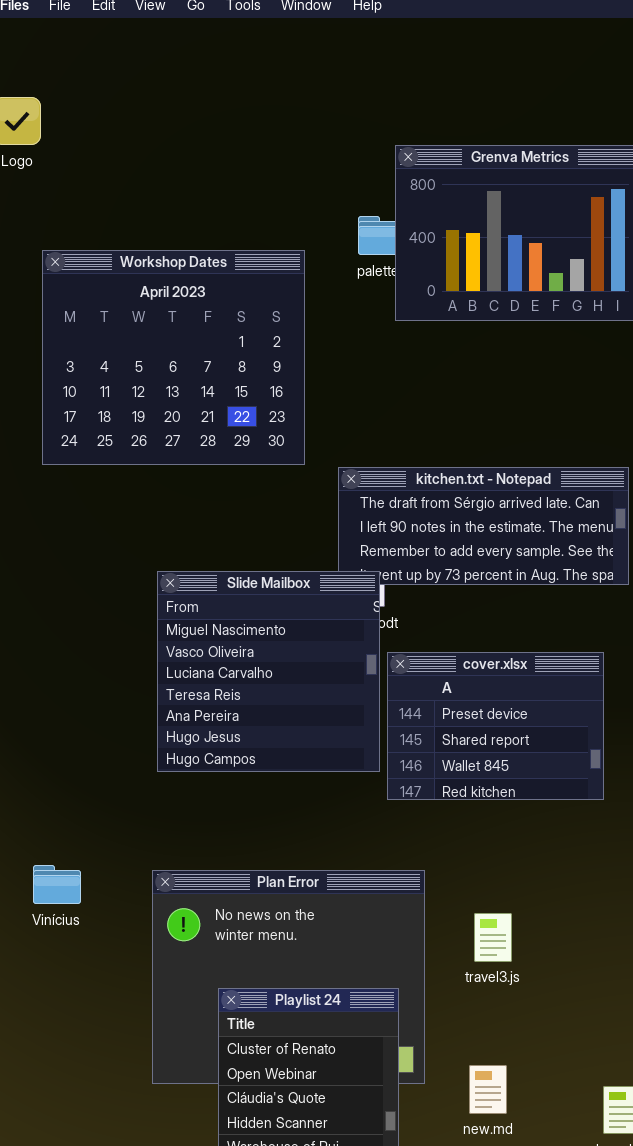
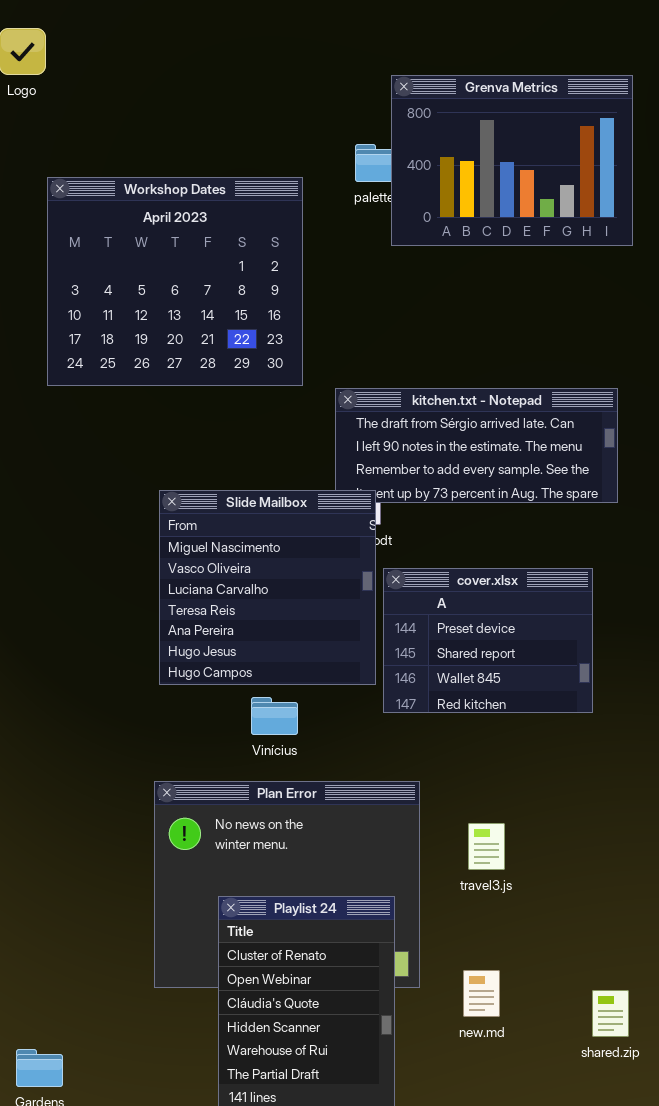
Vinícius: [33,865,81,904] -> [251,697,298,735], moved

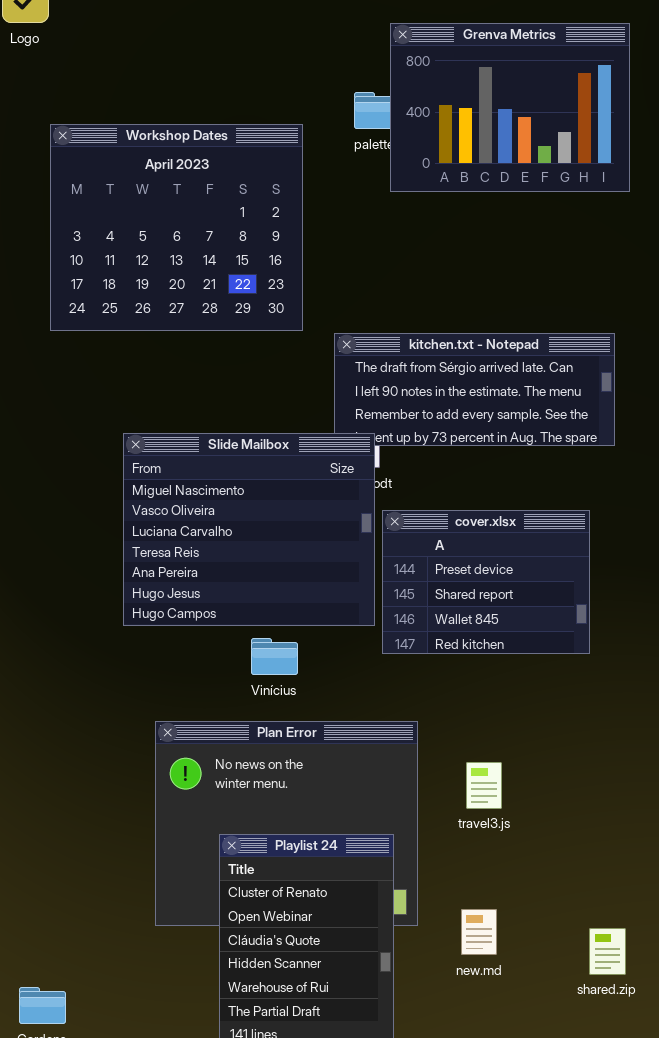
Slide Mailbox: [159,490,376,685] -> [123,433,375,626], resized

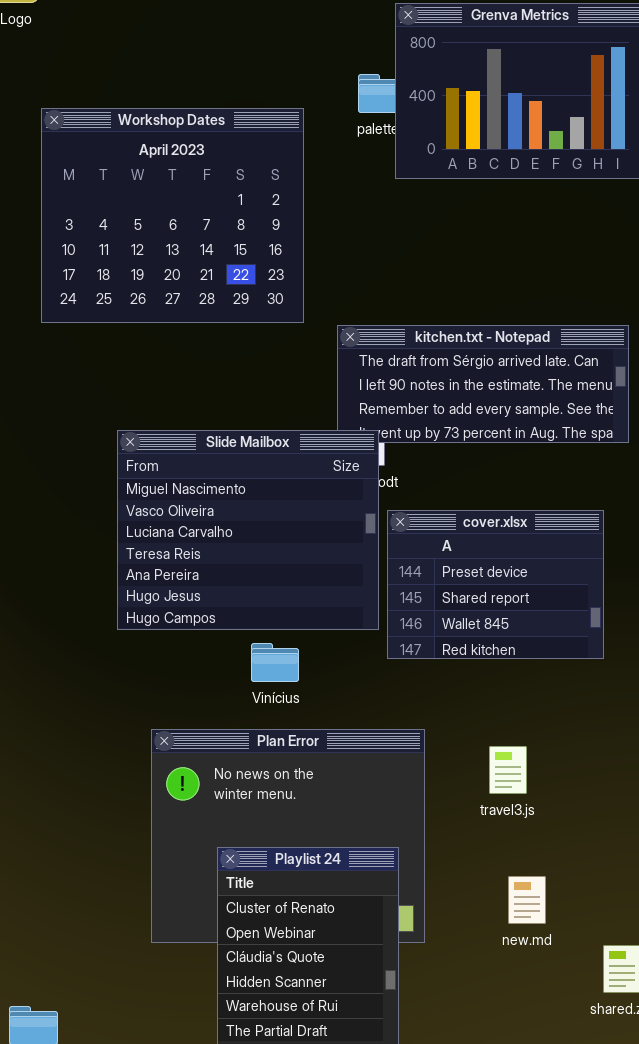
travel3.js: [466,762,502,809] -> [489,746,527,794], moved
new.md: [461,909,497,955] -> [508,876,546,924], moved

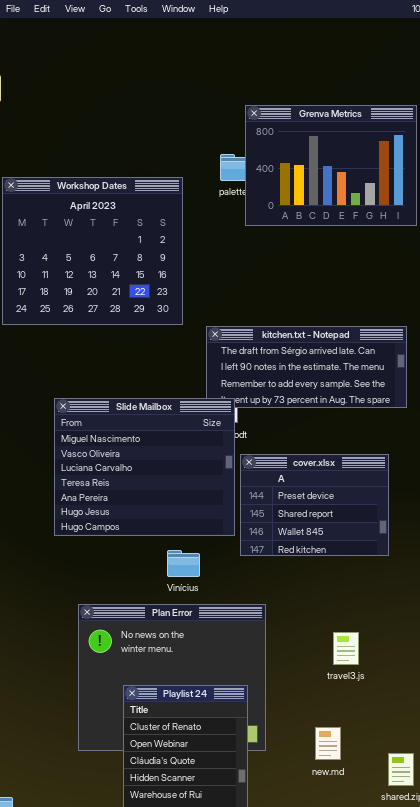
Vinícius: [251,643,299,682] -> [167,550,200,577], moved
travel3.js: [489,746,527,794] -> [333,632,359,665], moved
new.md: [508,876,546,924] -> [315,727,341,760], moved

